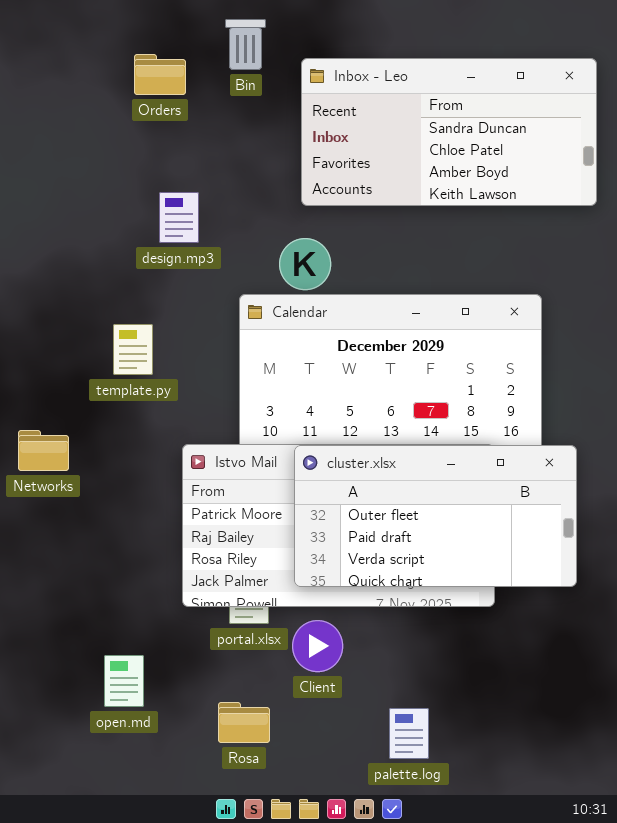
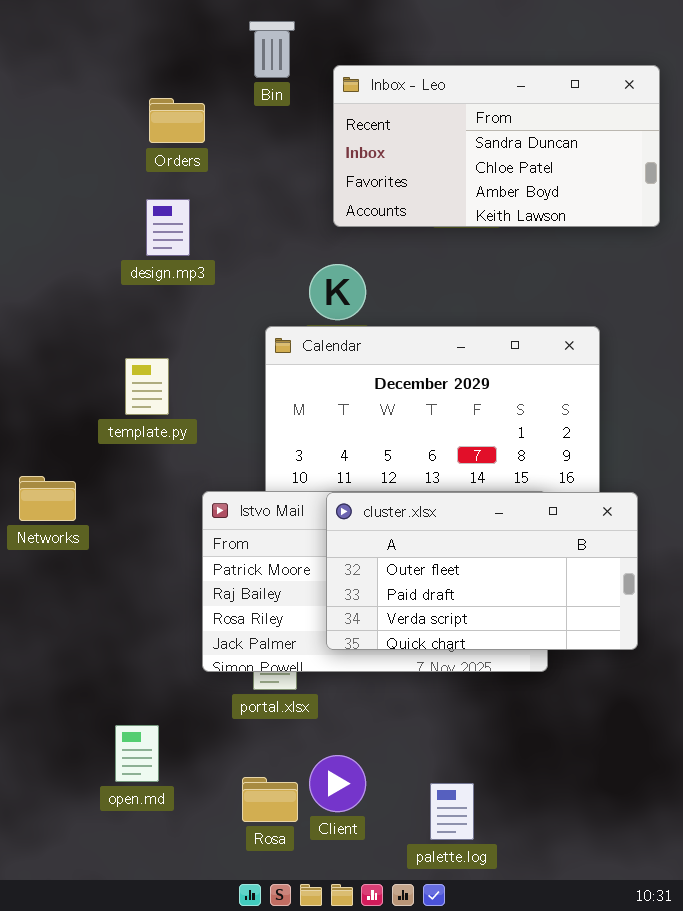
Orders: [134,54,186,95] -> [149,98,205,143], moved
design.mp3: [159,192,199,243] -> [146,199,190,256], moved
Client: [292,620,343,672] -> [309,755,366,812], moved

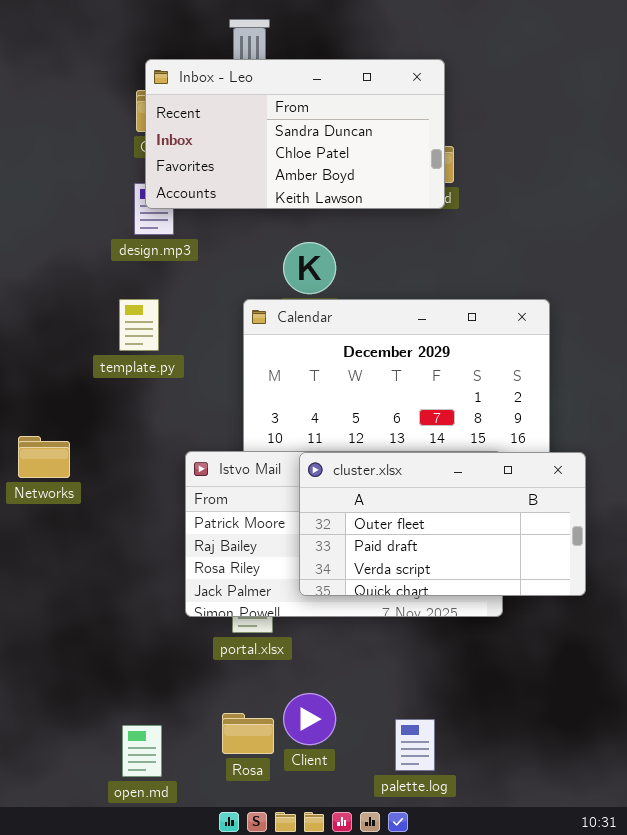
Inbox - Leo: [333,65,660,227] -> [145,59,445,209], moved
template.py: [125,358,169,415] -> [119,299,159,351], moved
open.md: [115,725,159,782] -> [122,725,162,777], moved

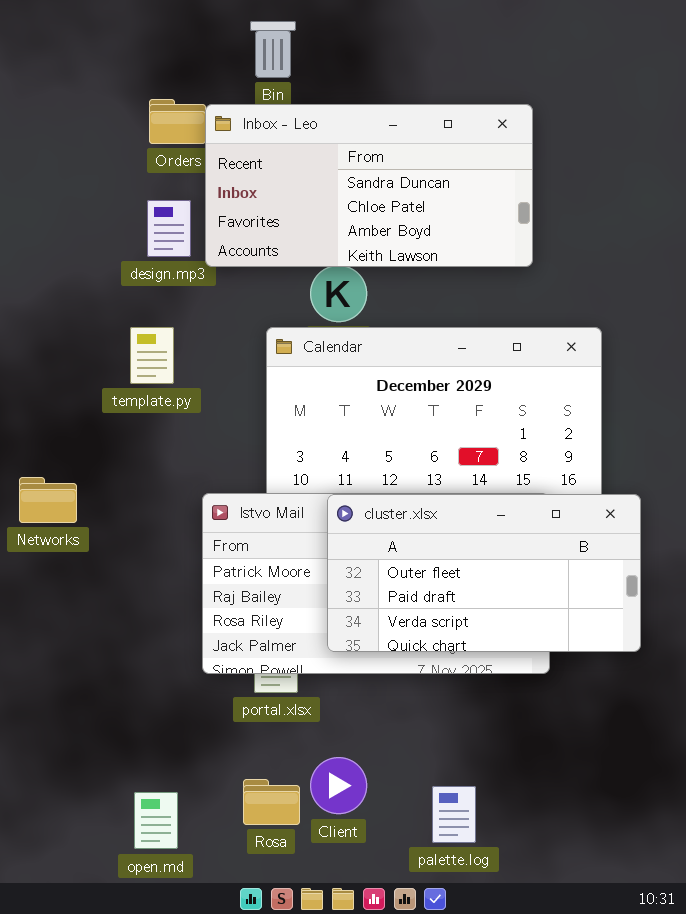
Inbox - Leo: [145,59,445,209] -> [205,104,533,267], moved

